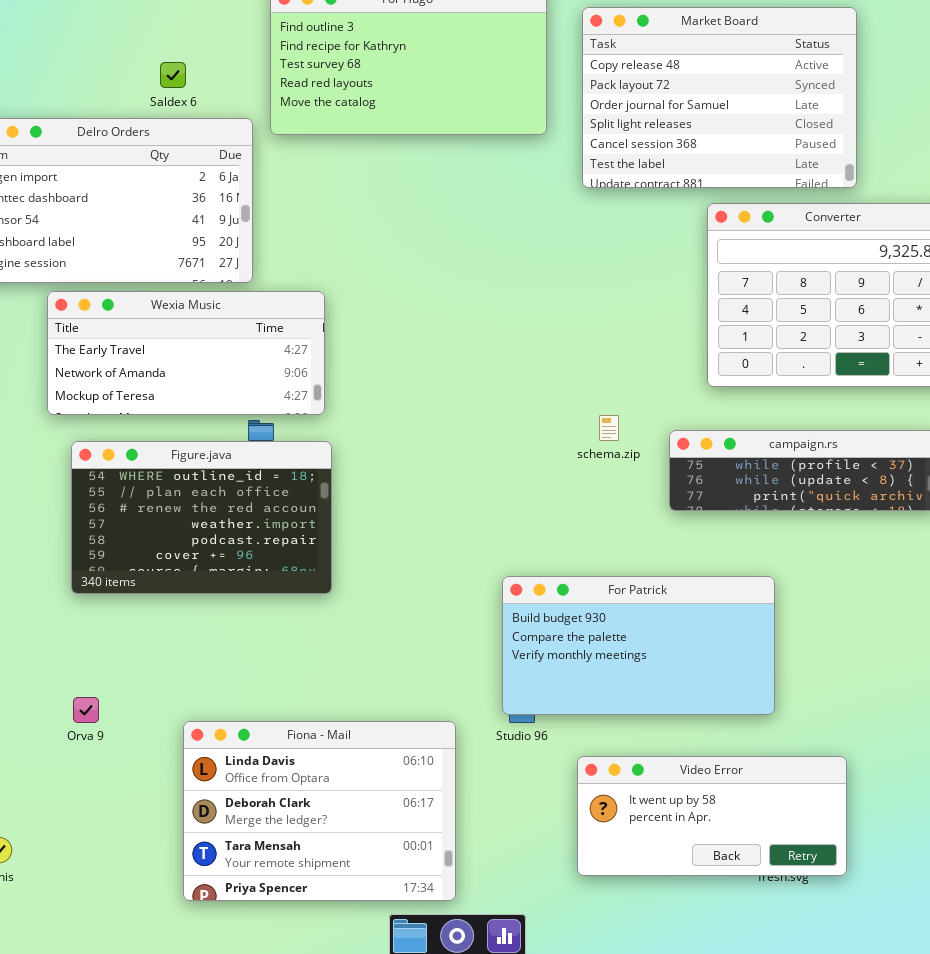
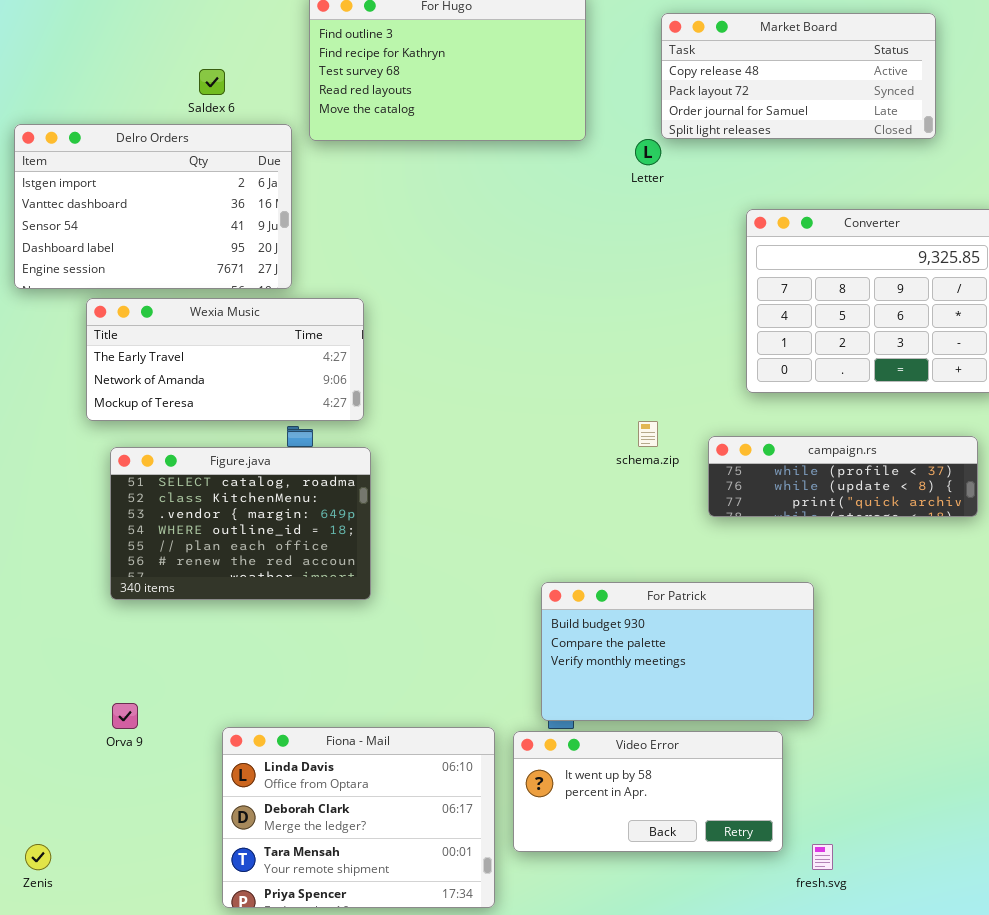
Market Board: [582,7,857,188] -> [661,13,936,139], moved, resized
Figure.java: [71,441,332,594] -> [110,447,371,600], scrolled up 3 rows
Video Error: [577,756,847,876] -> [513,731,783,852], moved

